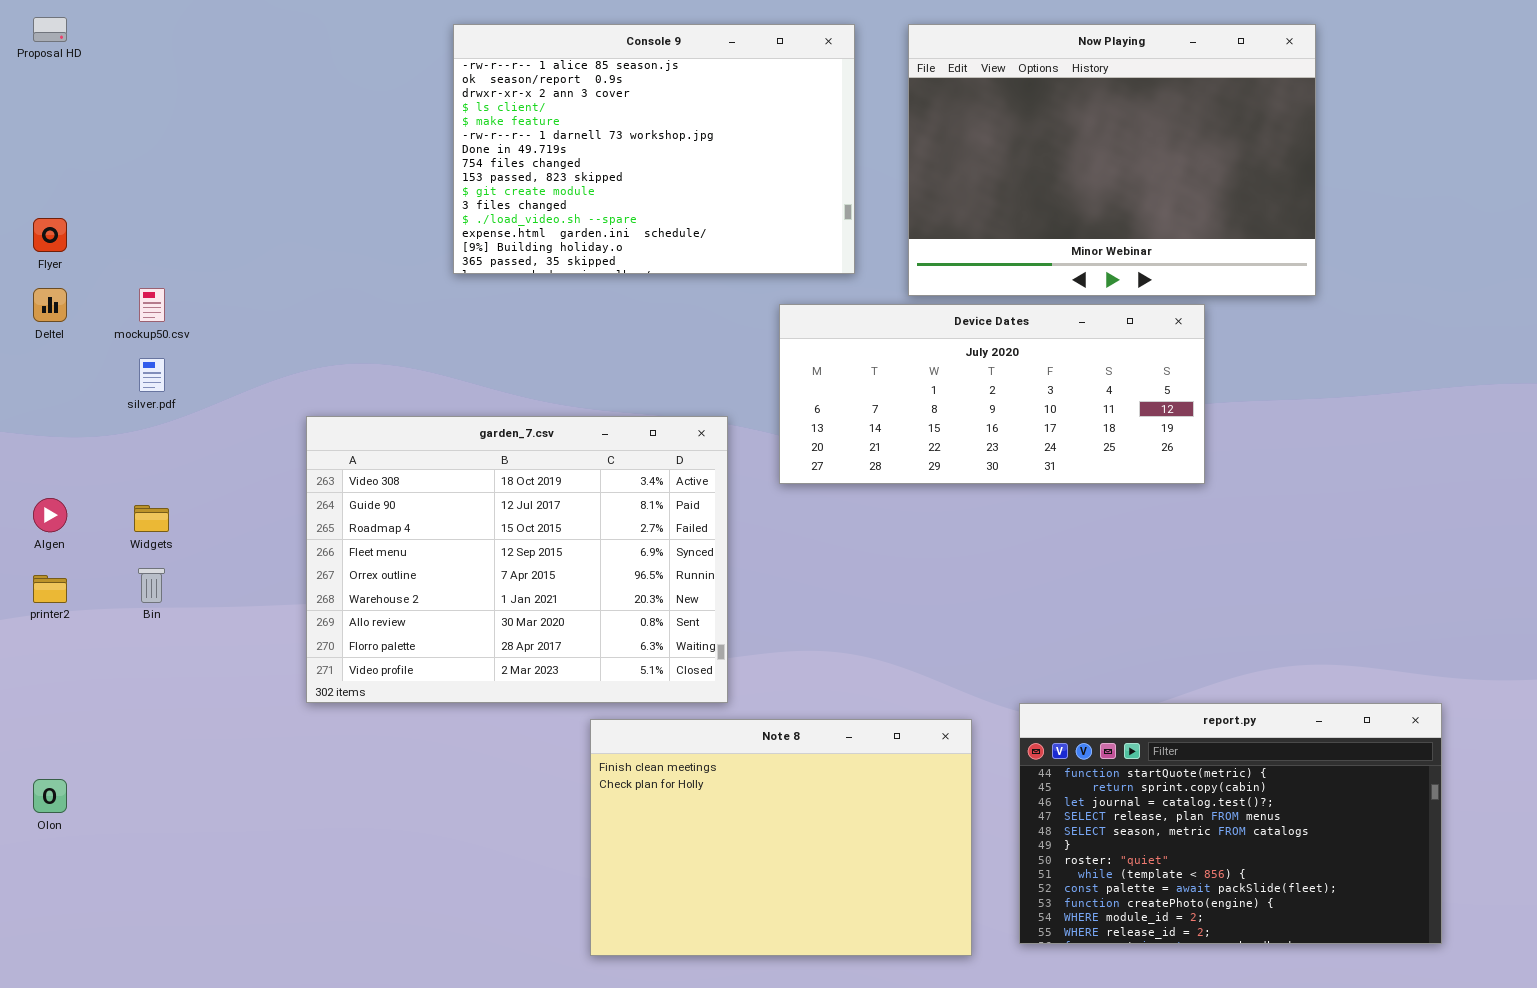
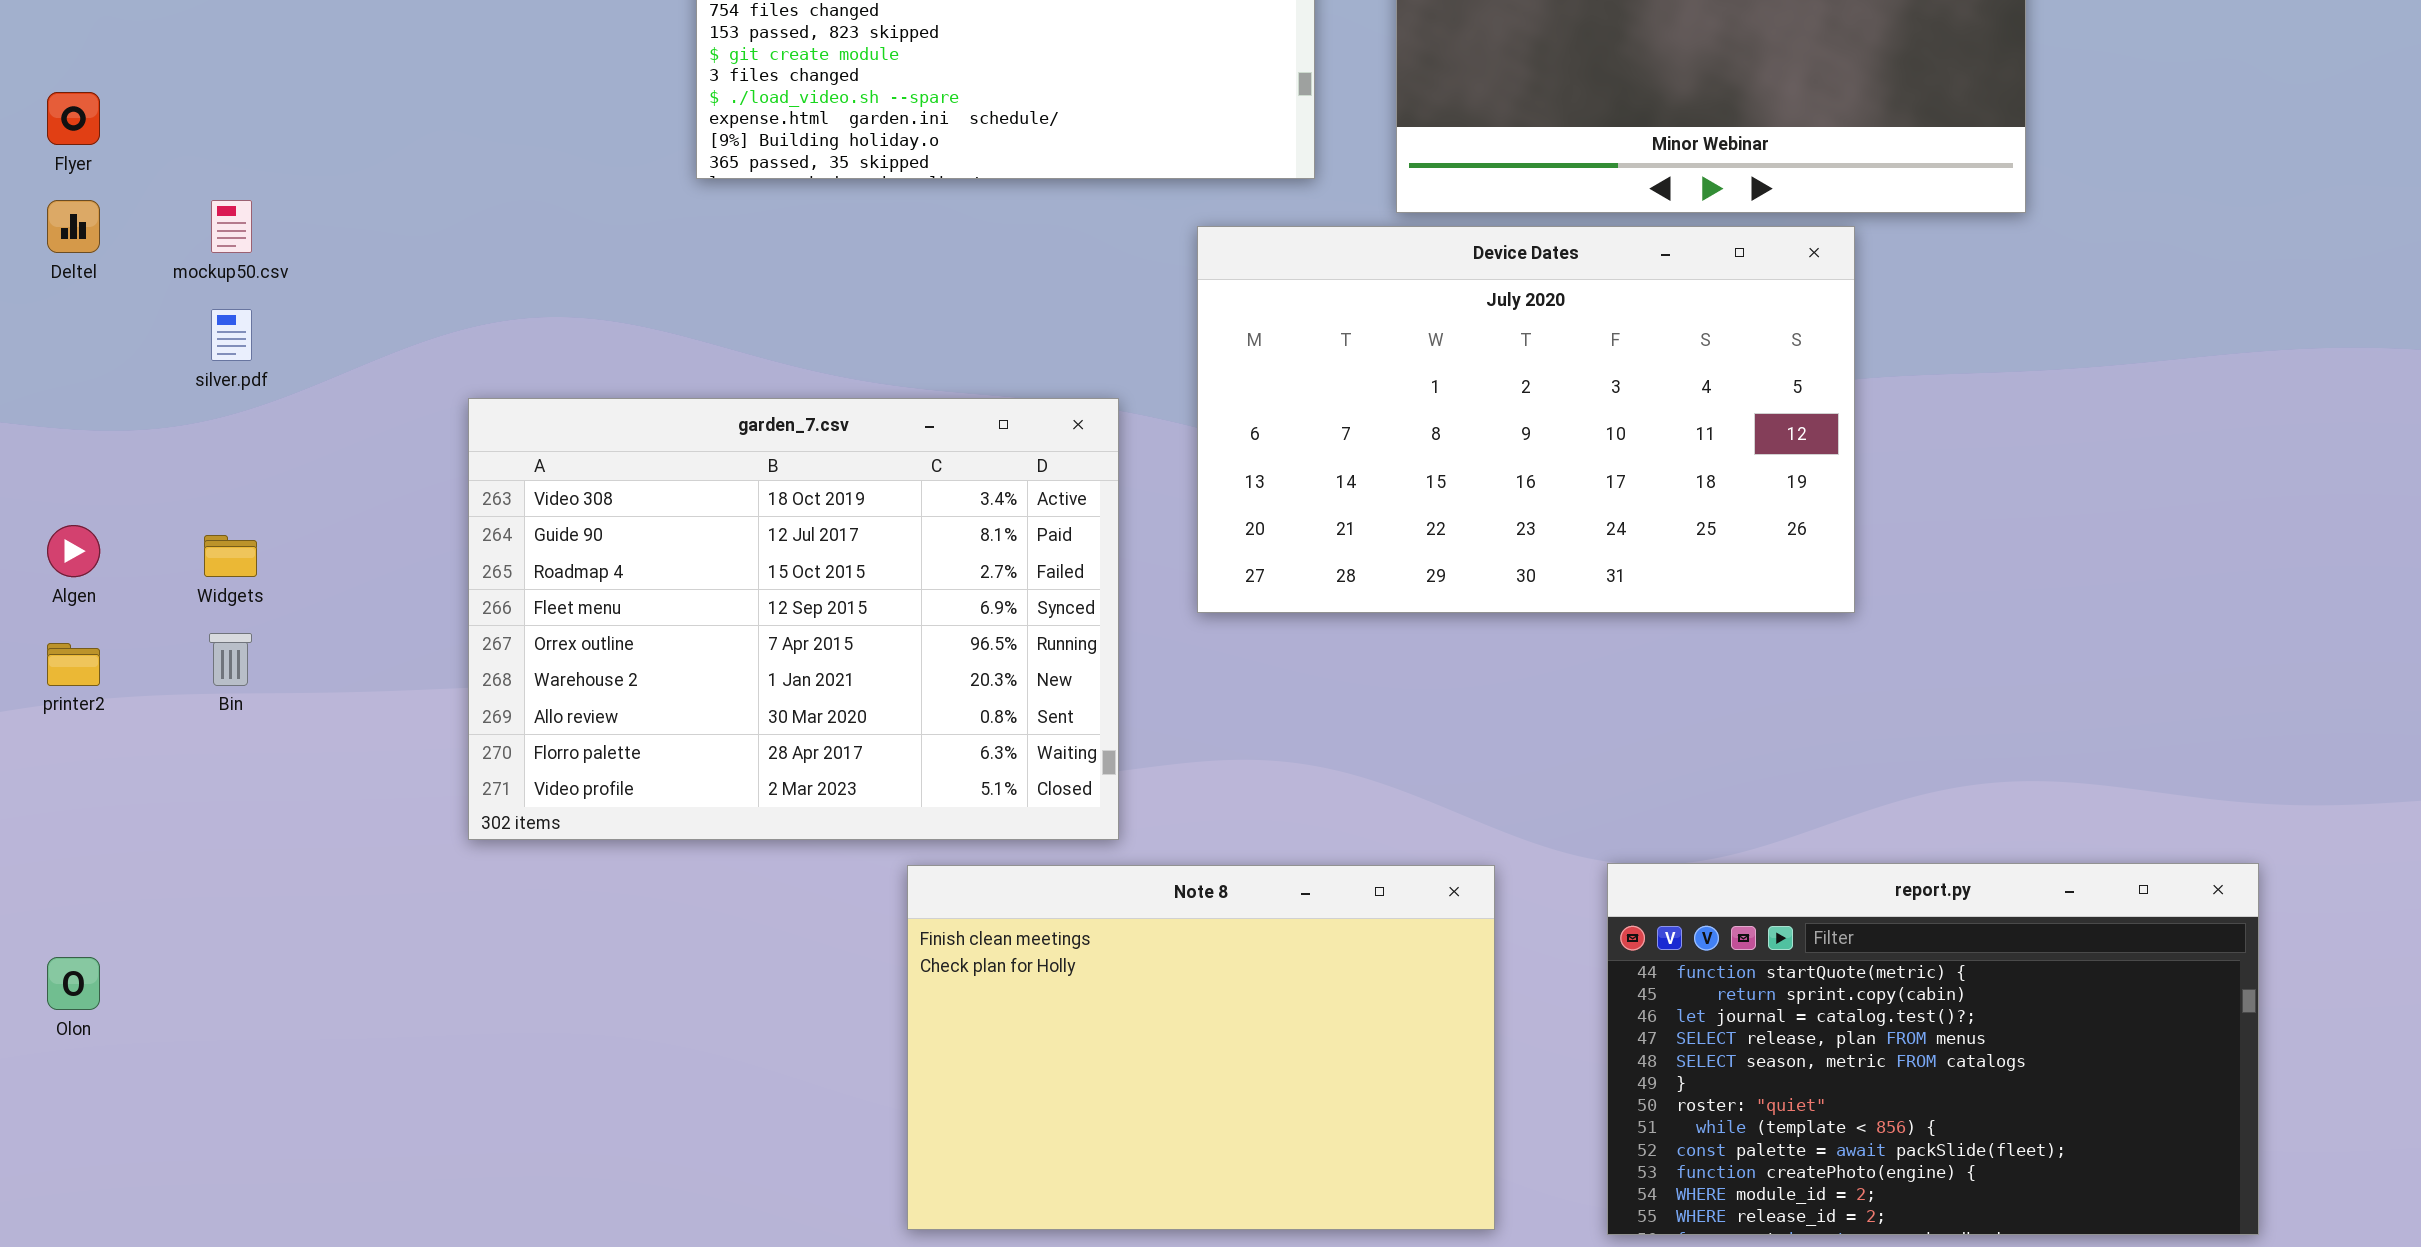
Device Dates: [779,304,1205,484] -> [1197,226,1855,613], resized
report.py: [1019,703,1442,944] -> [1607,863,2259,1235], moved

